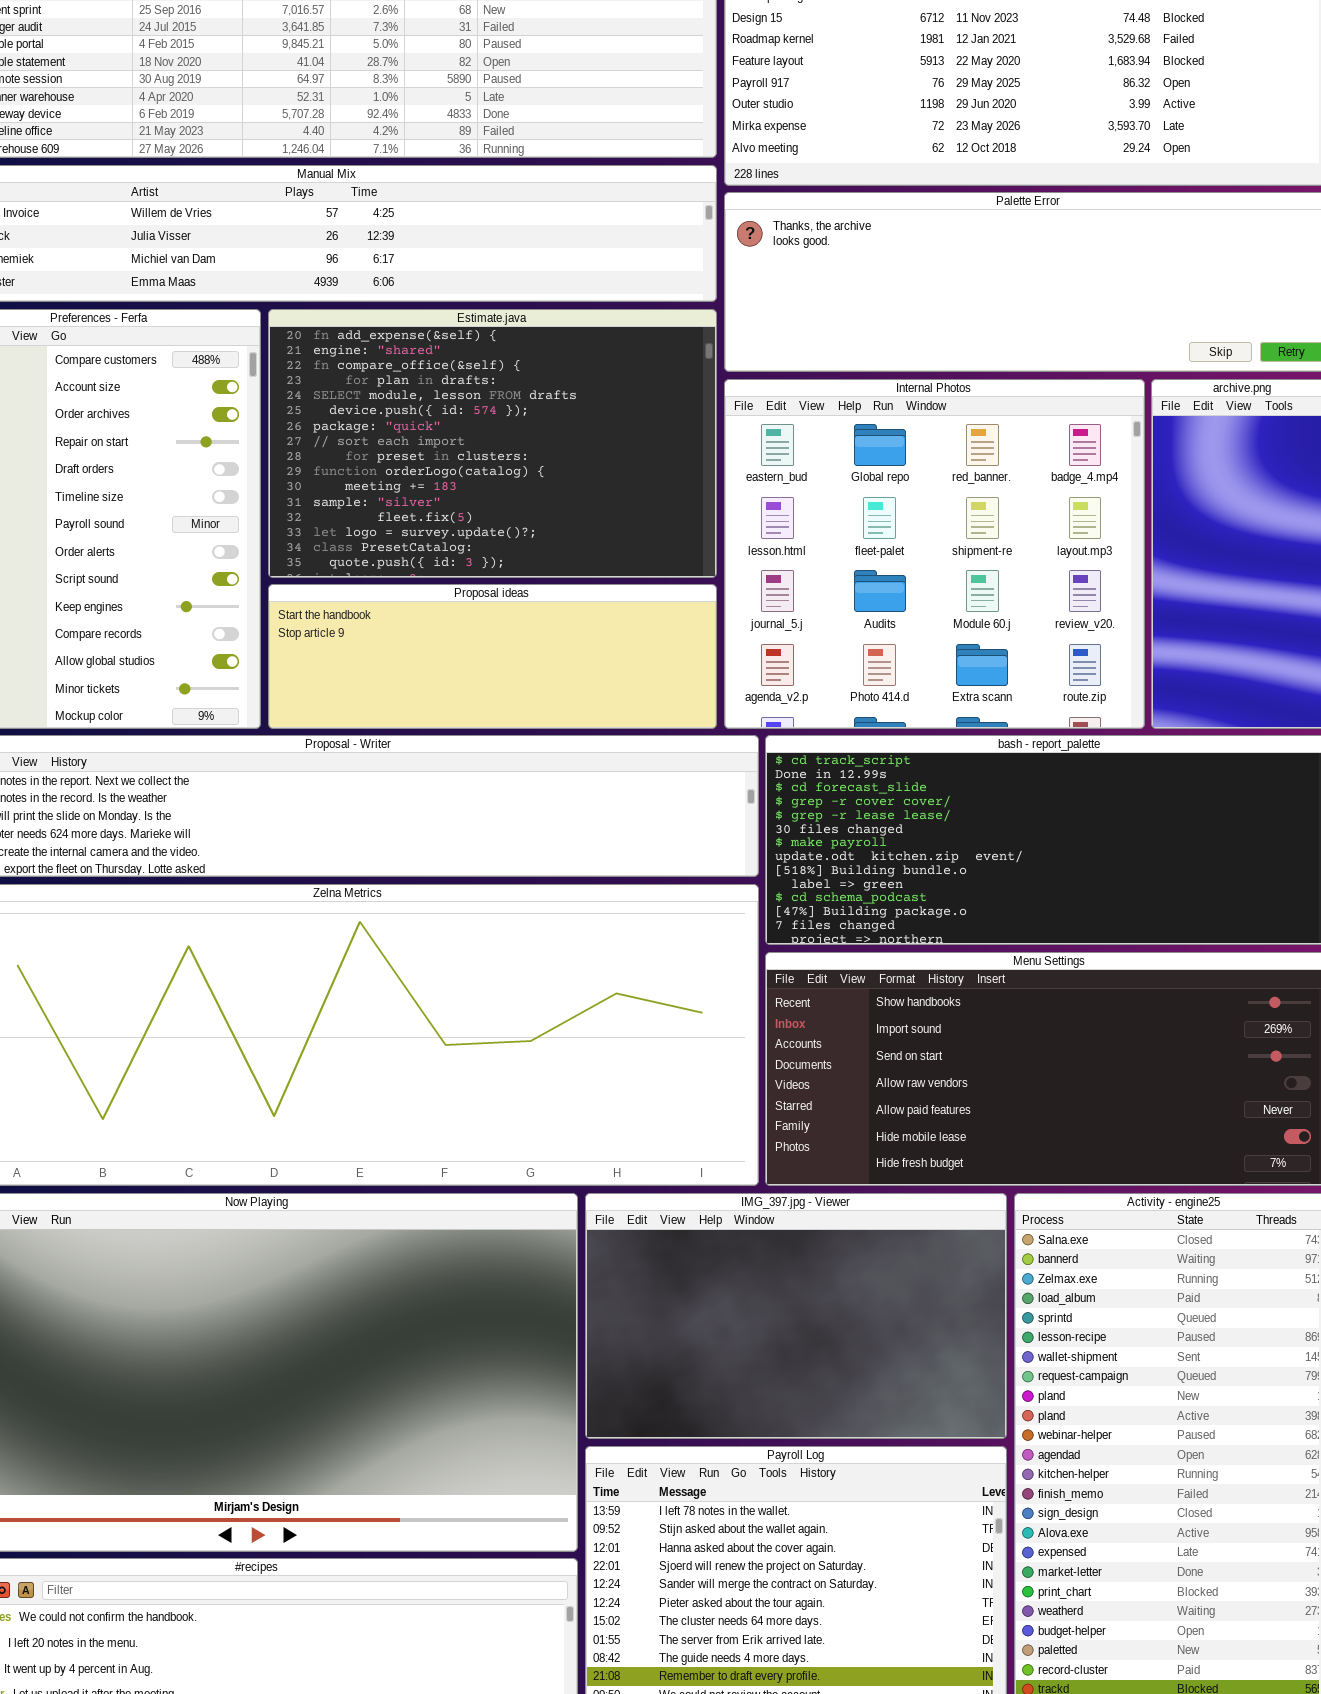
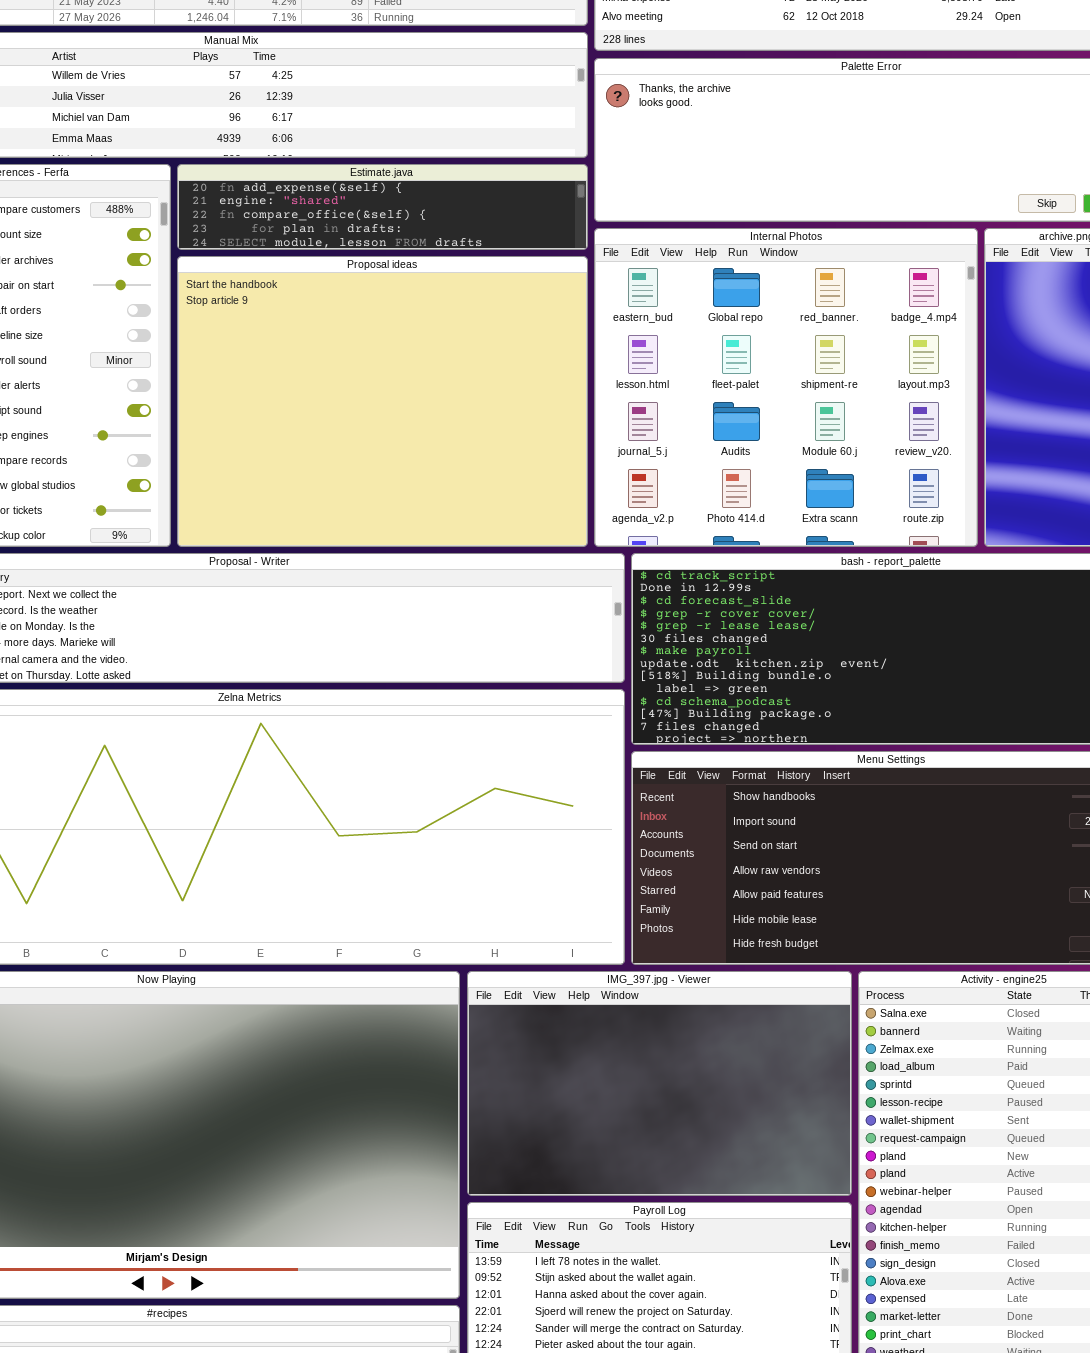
Estimate.java: [268,309,717,578] -> [177,164,588,250], resized
Proposal ideas: [268,584,717,729] -> [177,256,588,547], resized

